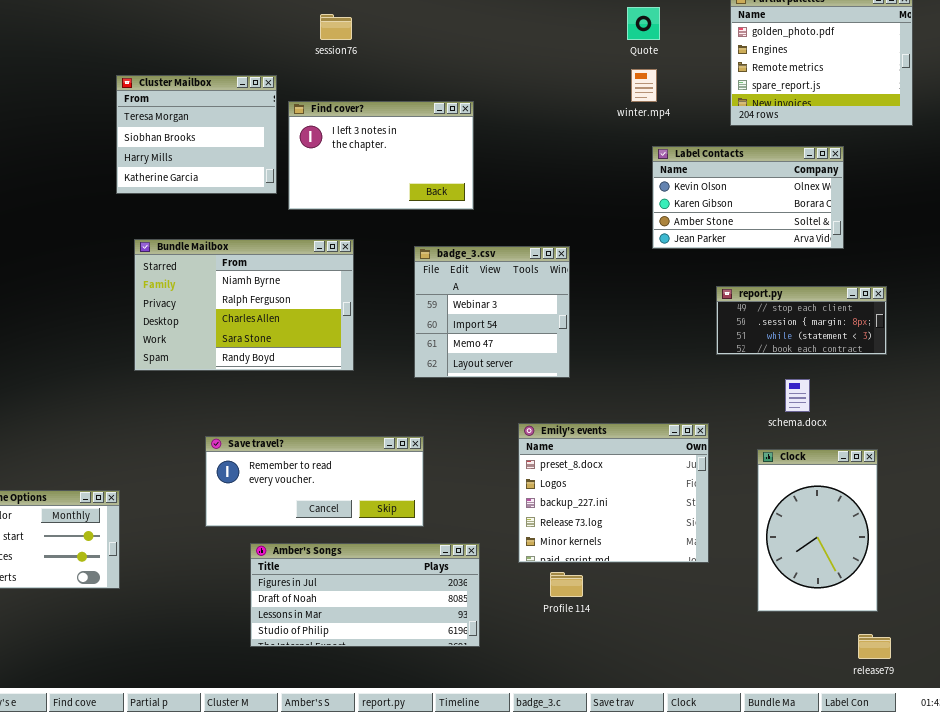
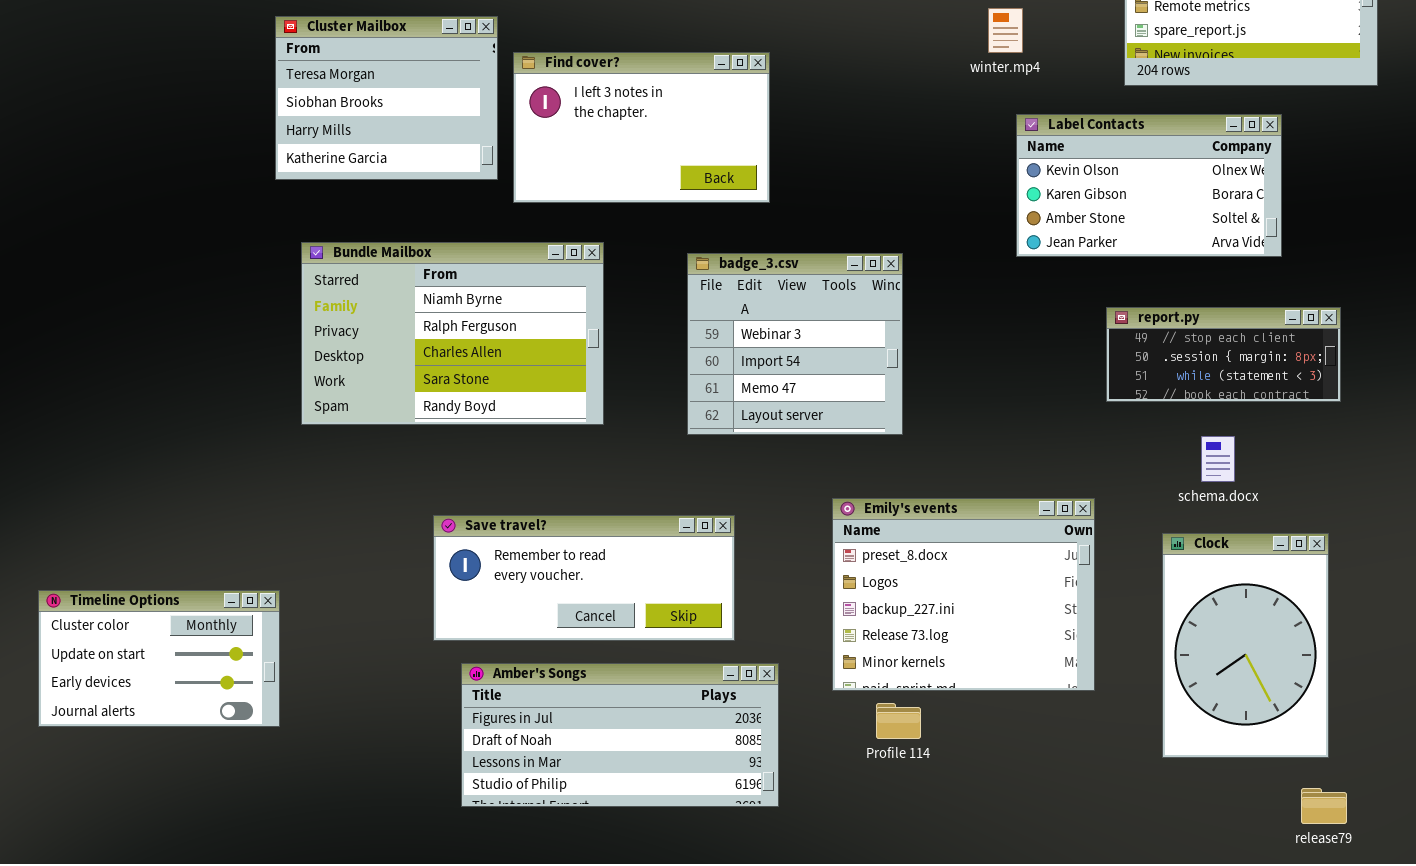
Save travel?: [205,436,424,527] -> [433,515,735,641], moved

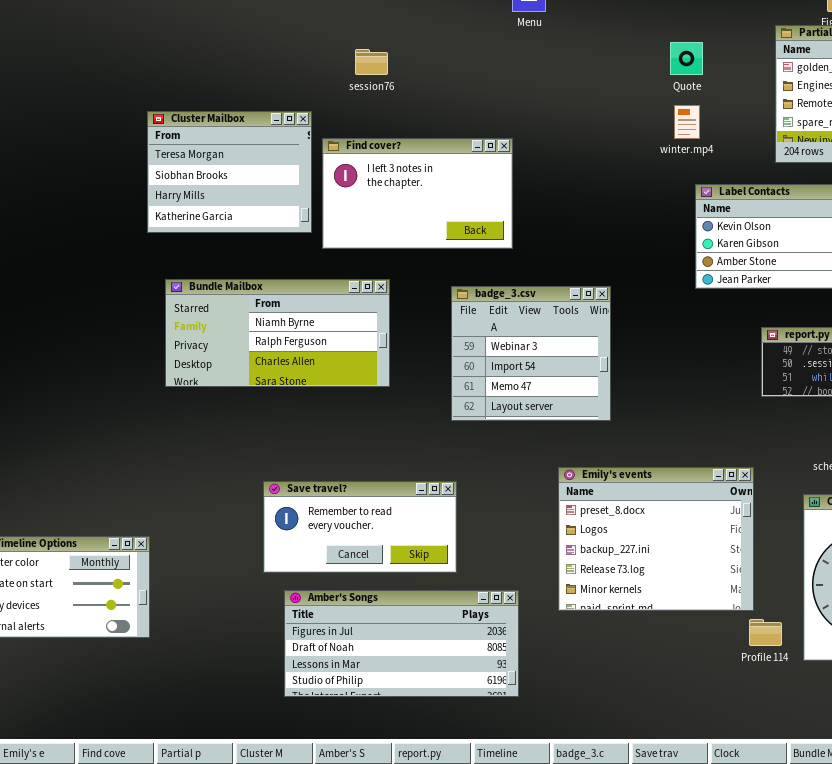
Bundle Mailbox: [301,242,604,425] -> [165,279,390,387], resized
Save travel?: [433,515,735,641] -> [263,481,457,573], resized
Profile 114: [876,703,921,739] -> [749,619,782,646], moved

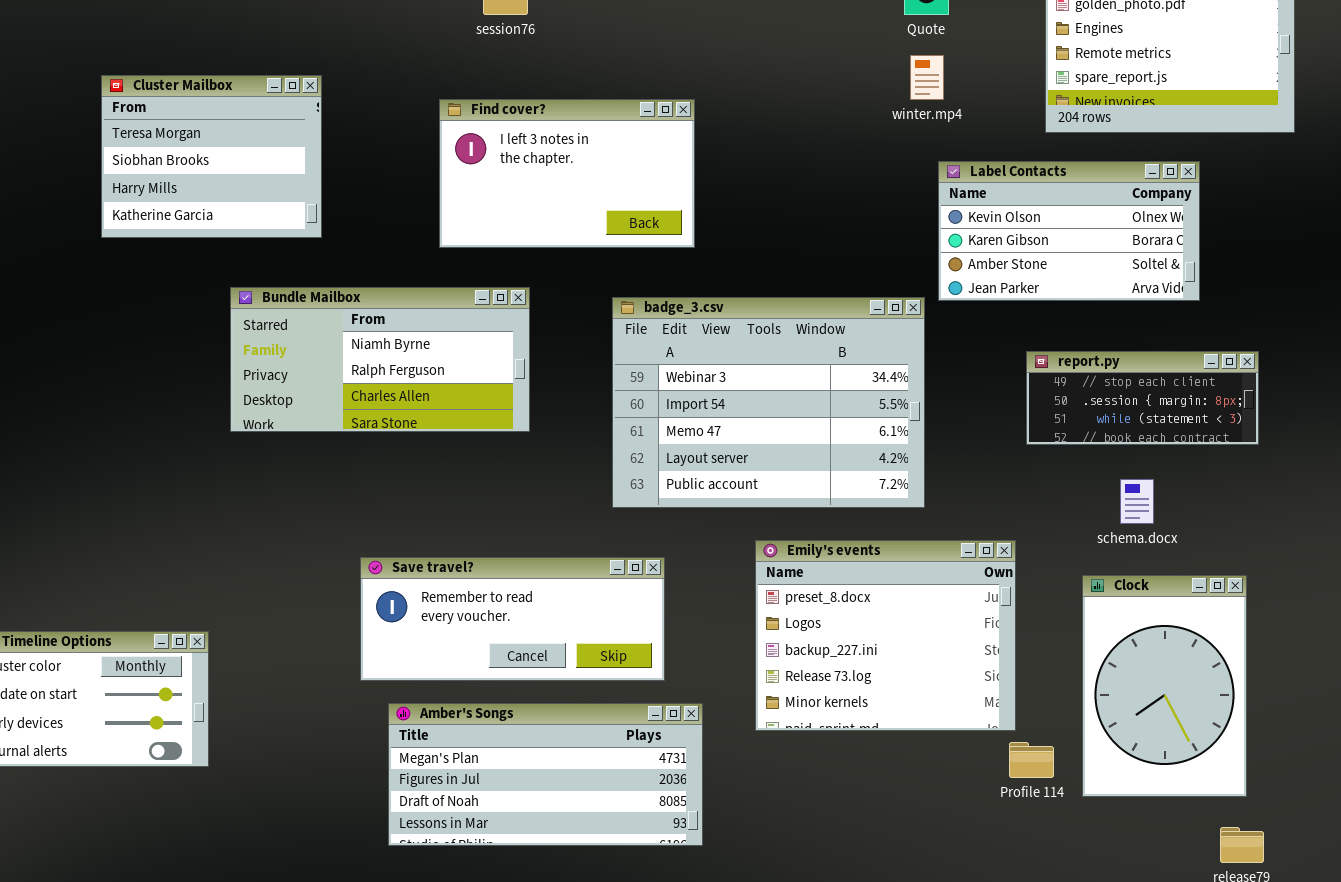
Cluster Mailbox: [147,111,312,233] -> [101,75,322,238], moved
badge_3.csv: [451,286,611,421] -> [612,297,925,508], resized
Save travel?: [263,481,457,573] -> [360,557,665,681], resized
Amber's Songs: [284,590,519,697] -> [388,703,703,846], scrolled up 1 row

